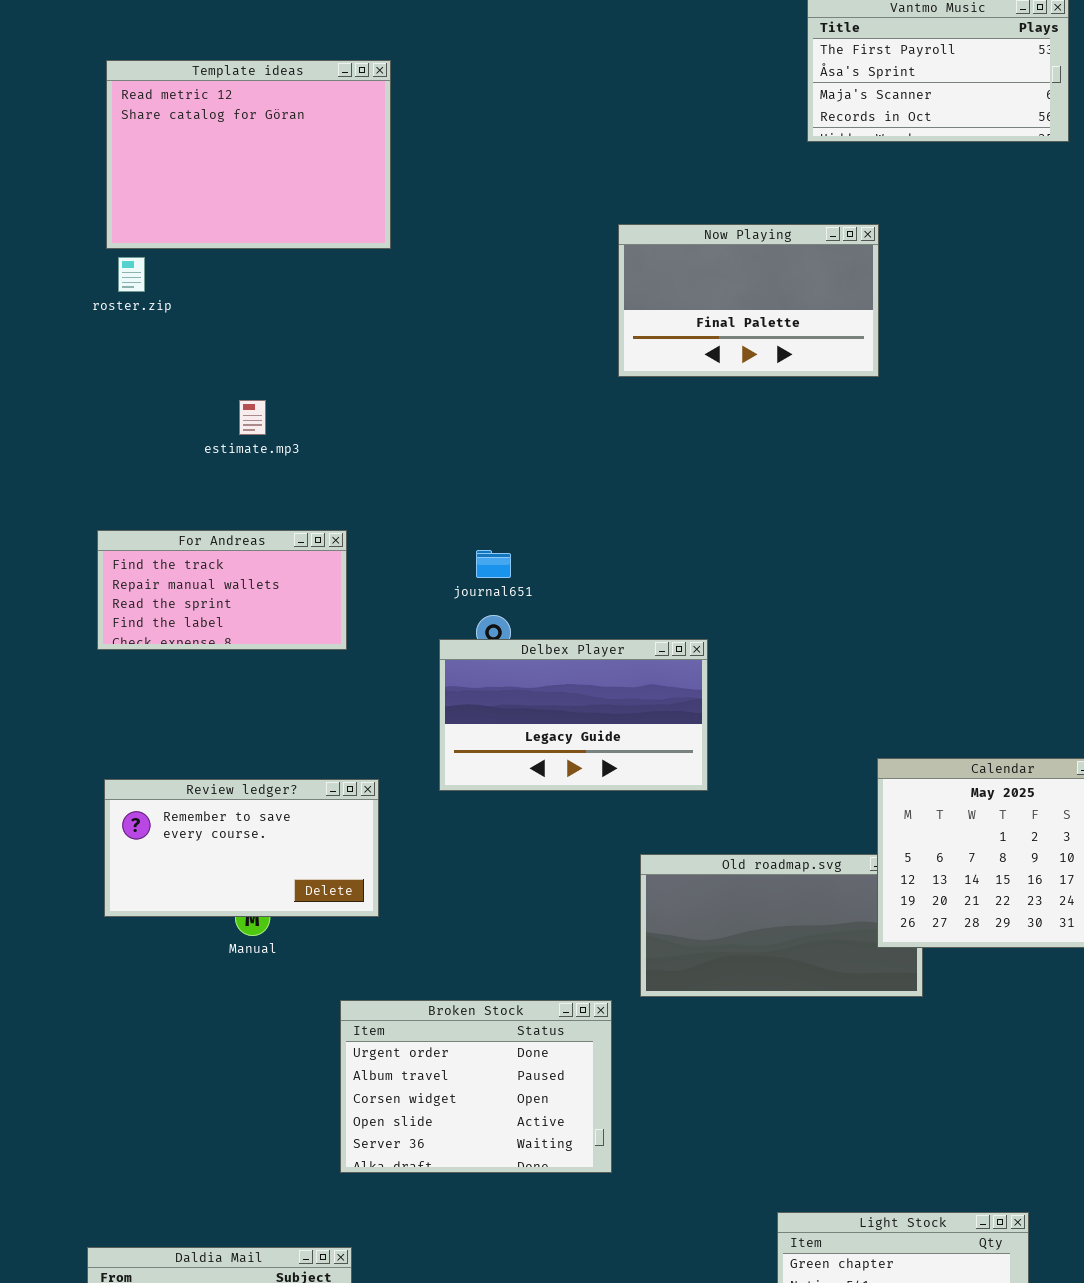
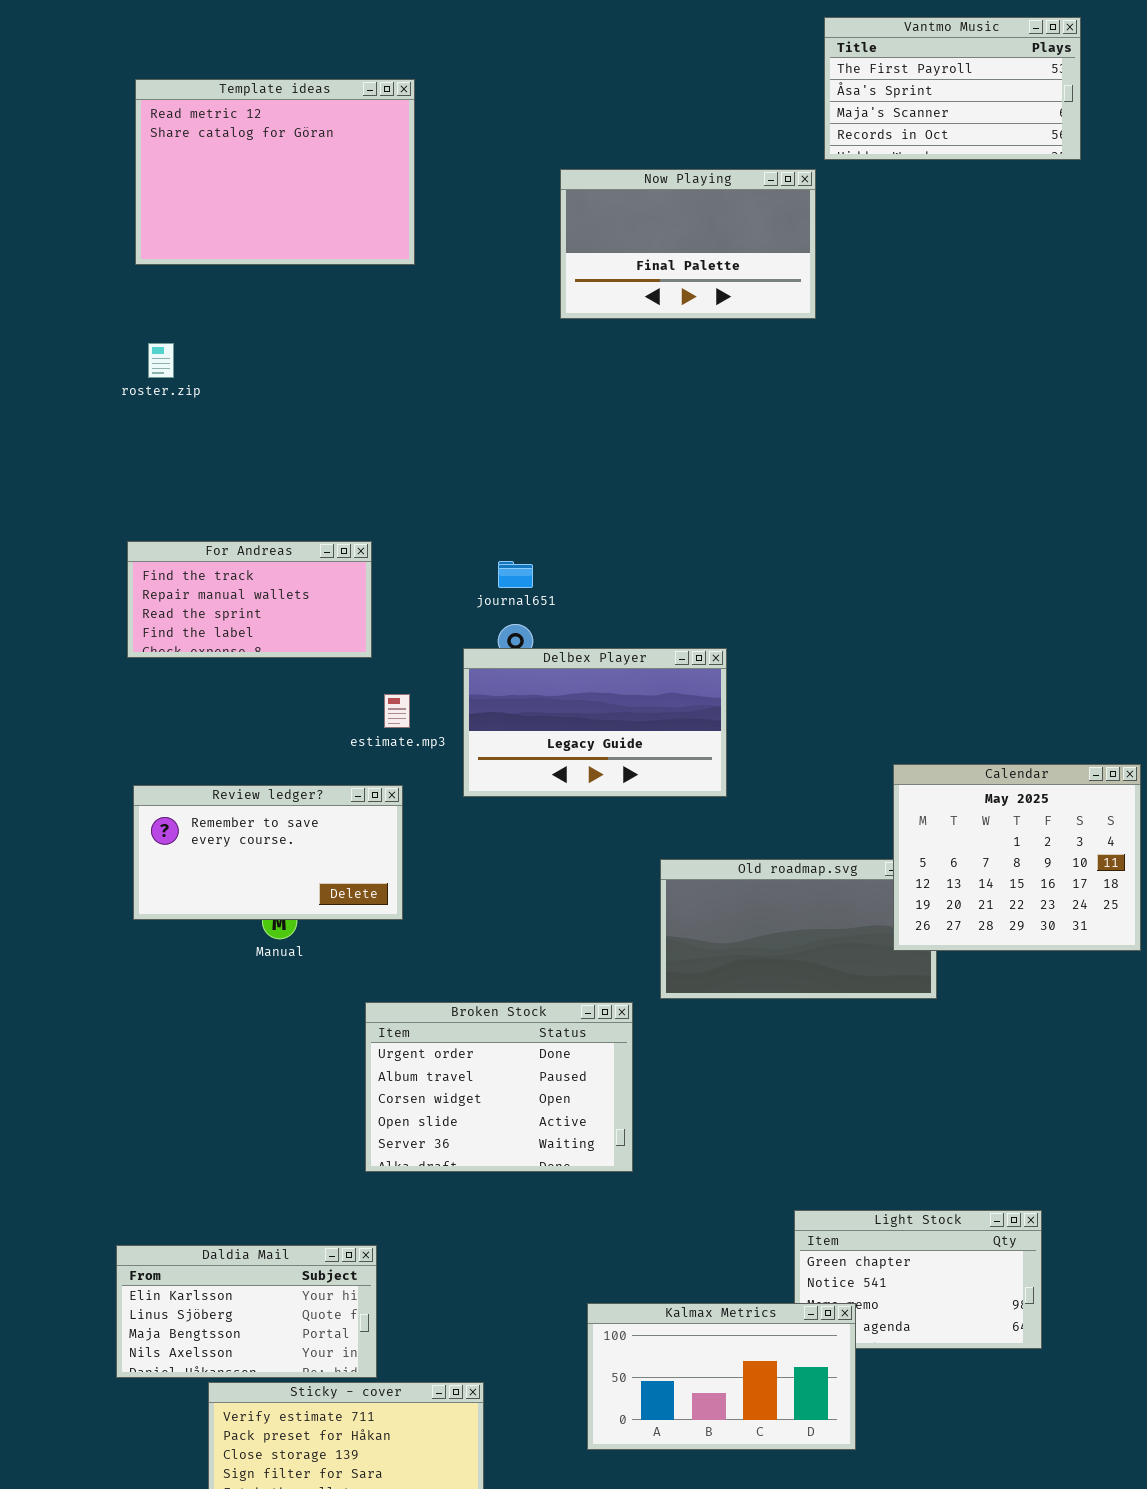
Now Playing: [618,224,879,377] -> [560,169,816,319], moved
roster.zip: [118,257,145,292] -> [148,343,174,378], moved
estimate.mp3: [239,400,266,435] -> [384,694,410,728], moved

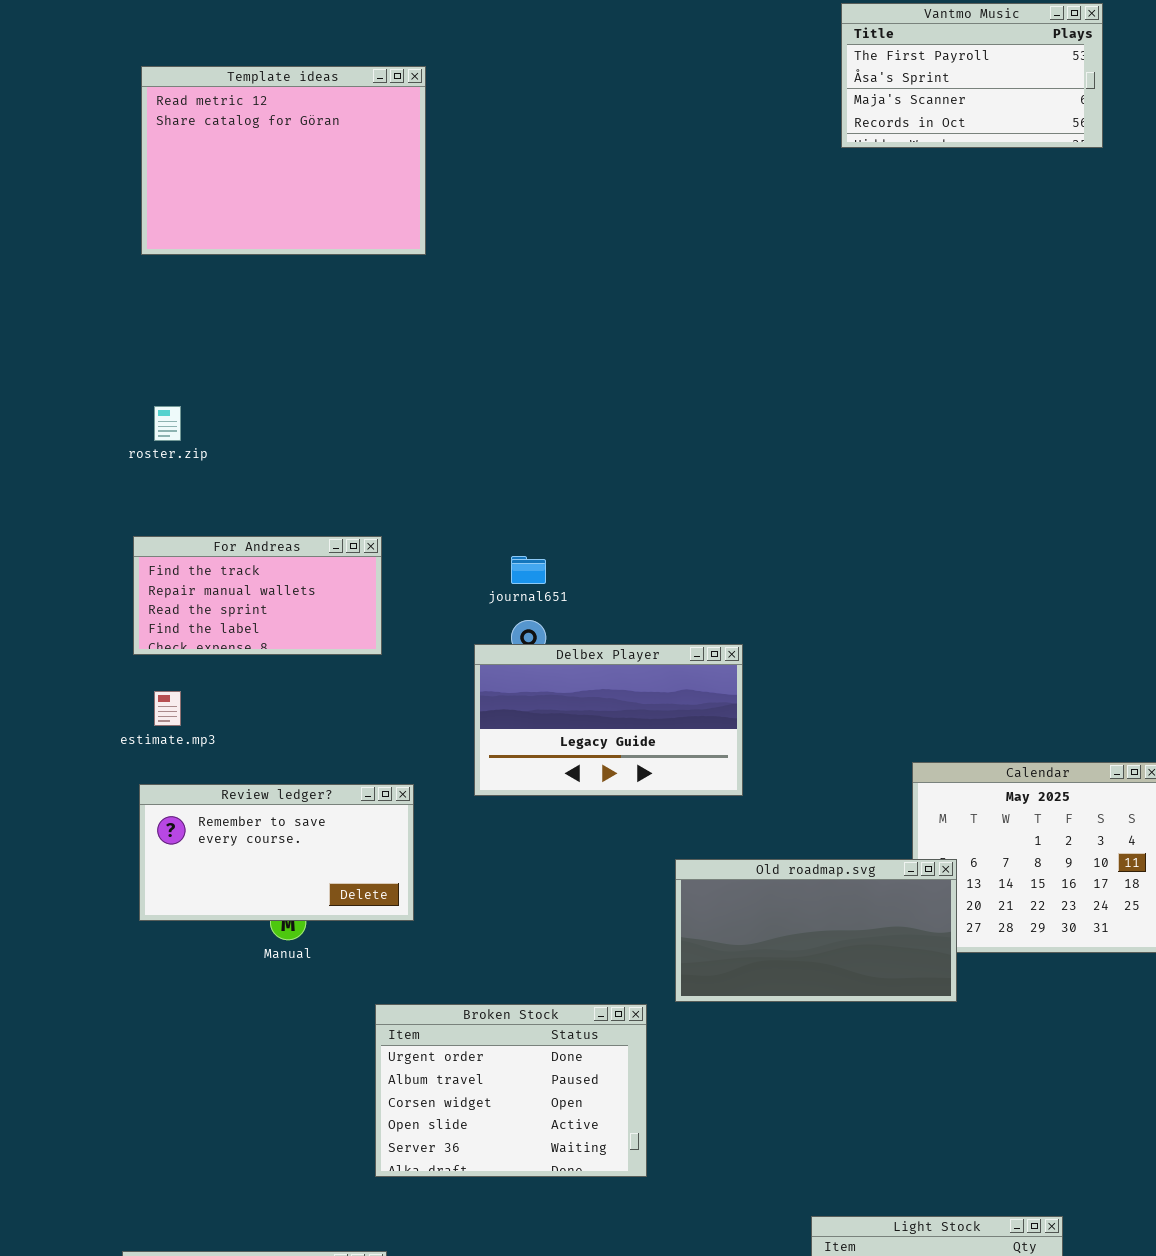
Now Playing: [560,169,816,319] -> none, closed
roster.zip: [148,343,174,378] -> [154,406,181,441], moved
estimate.mp3: [384,694,410,728] -> [154,691,181,726], moved
Old roadmap.svg: [660,859,937,999] -> [675,859,957,1002], raised

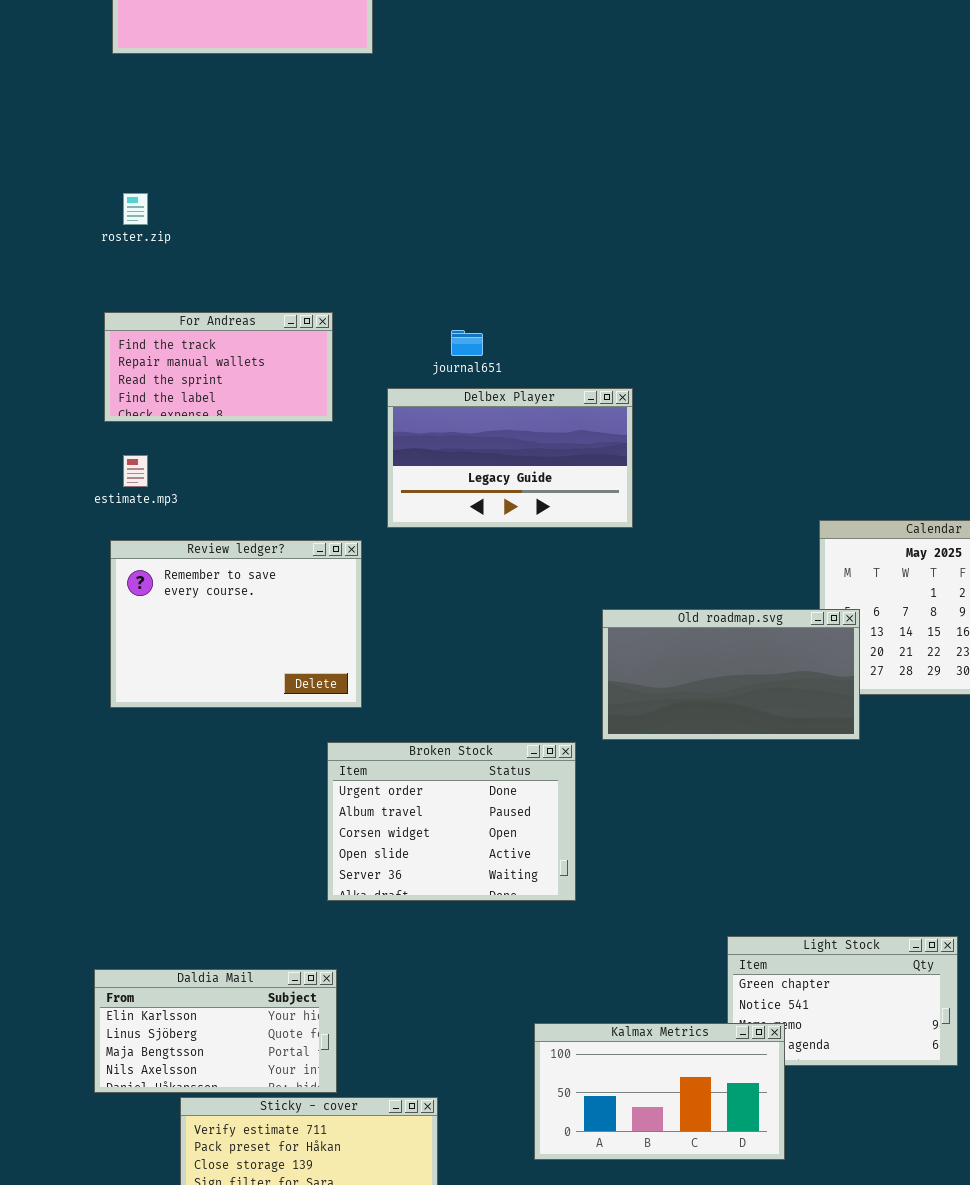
Delbex Player: [474,644,743,796] -> [387,388,633,528], moved
Review ledger?: [139,784,414,921] -> [110,540,362,708], resized

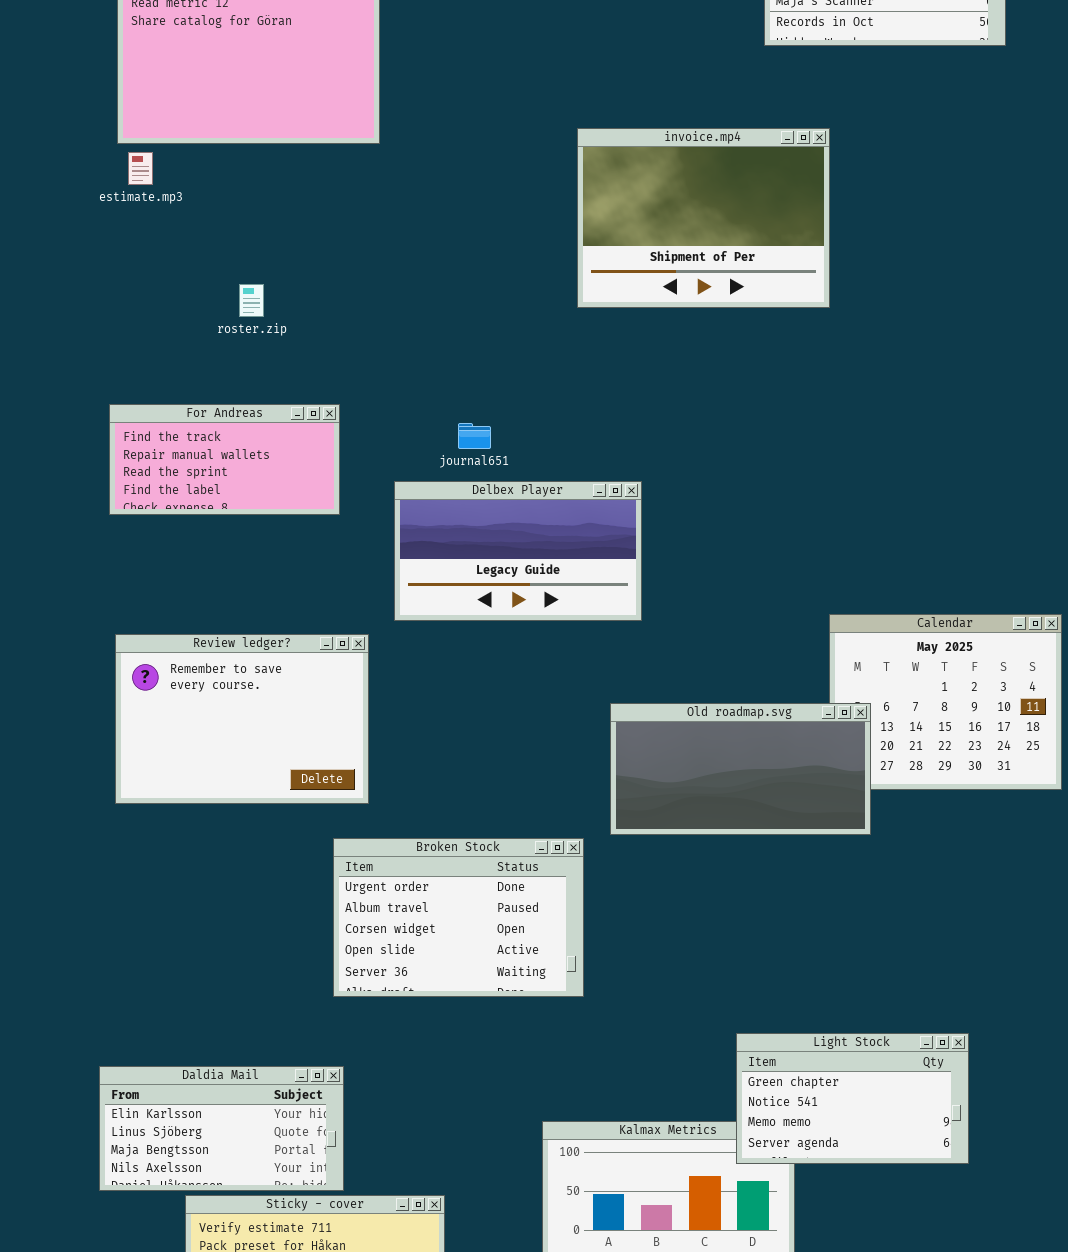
invoice.mp4: none -> [577,128,830,308], opened
roster.zip: [123,193,148,225] -> [239,284,264,317], moved
estimate.mp3: [123,455,148,487] -> [128,152,153,185], moved
Light Stock: [727,936,958,1066] -> [736,1033,969,1164], raised

